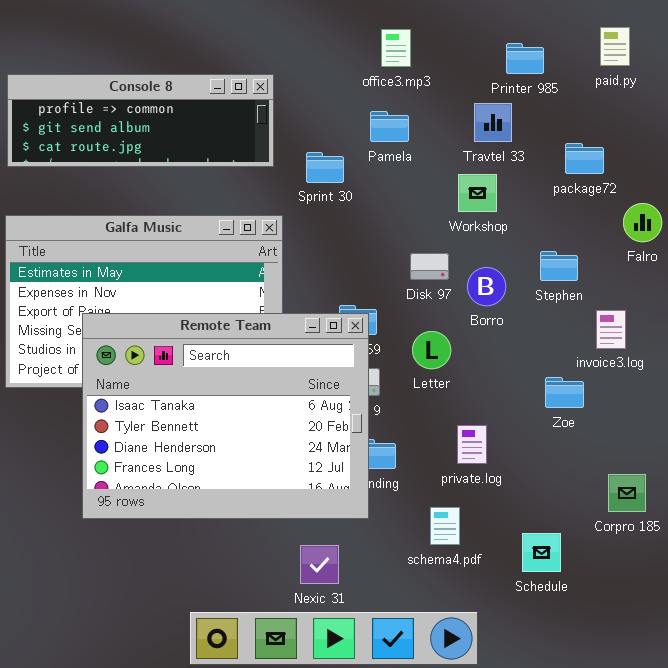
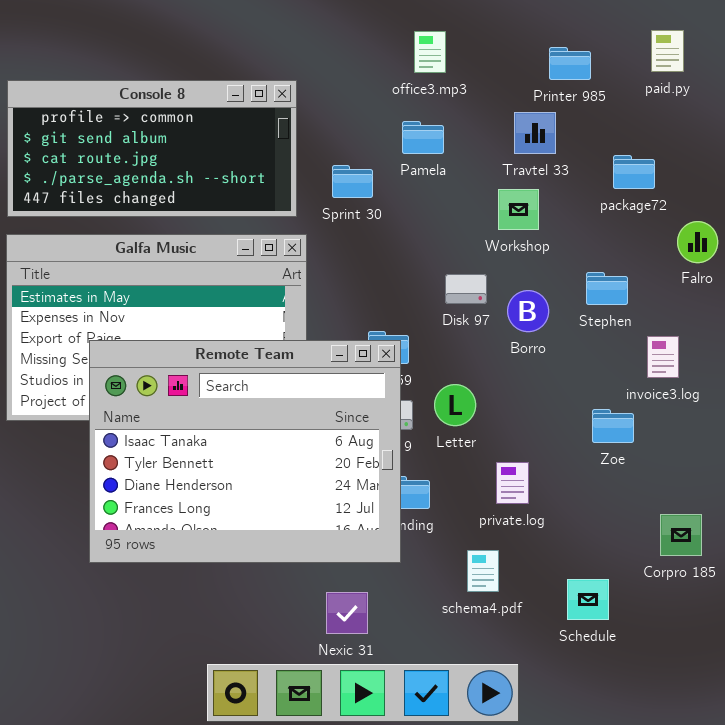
Console 8: [7,74,274,167] -> [7,80,297,217], resized
Letter: [412,331,451,369] -> [434,384,476,426], moved

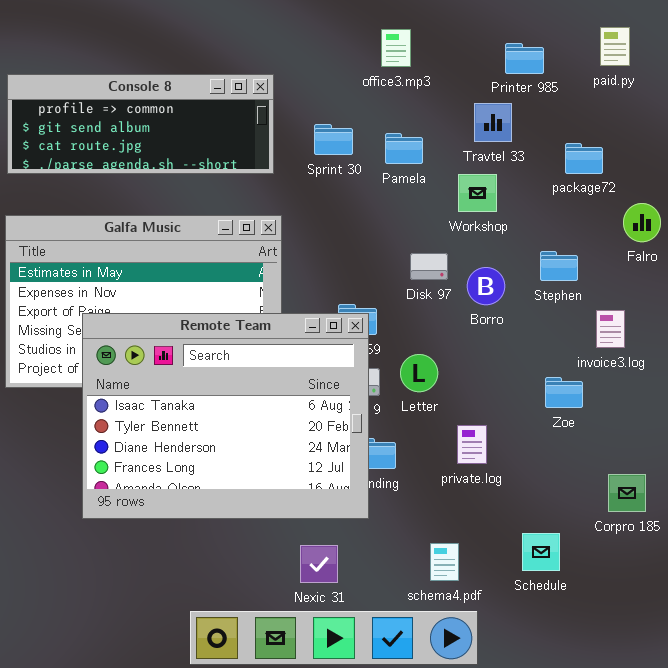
Console 8: [7,80,297,217] -> [7,74,274,174], resized
Pamela: [402,121,444,154] -> [385,133,423,164], moved
Sprint 30: [332,165,373,198] -> [314,124,353,155], moved
schema4.pdf: [467,550,499,592] -> [430,543,459,581], moved

